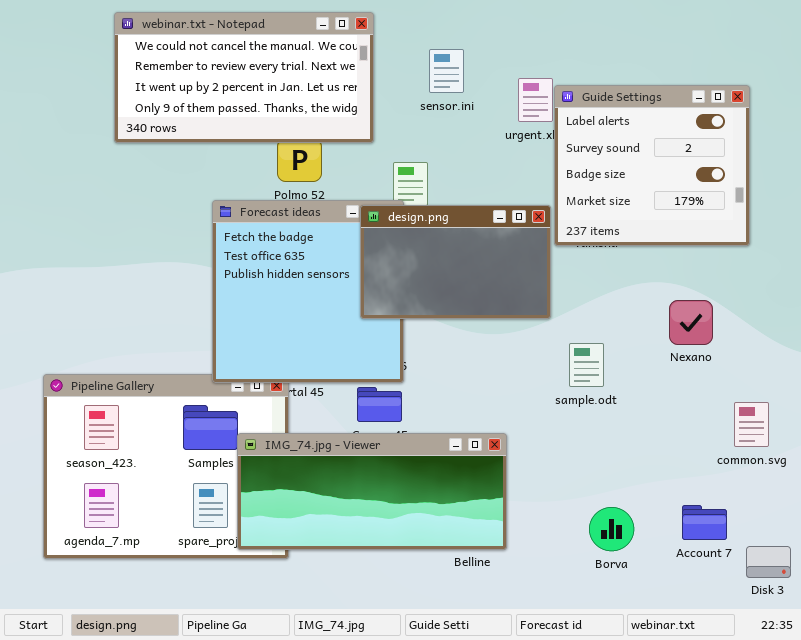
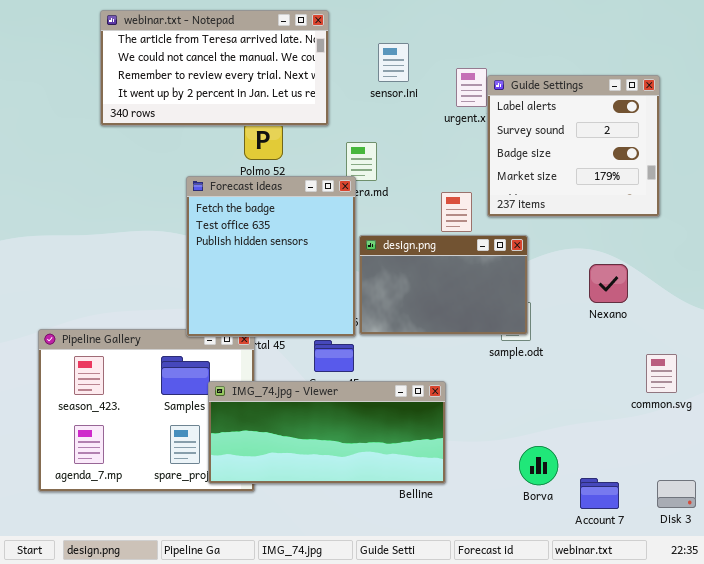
webinar.txt - Notepad: [114,12,374,143] -> [100,10,329,126], scrolled up 1 row
design.png: [360,205,551,319] -> [359,235,528,335], moved
Account 7: [682,505,727,540] -> [580,478,619,509], moved

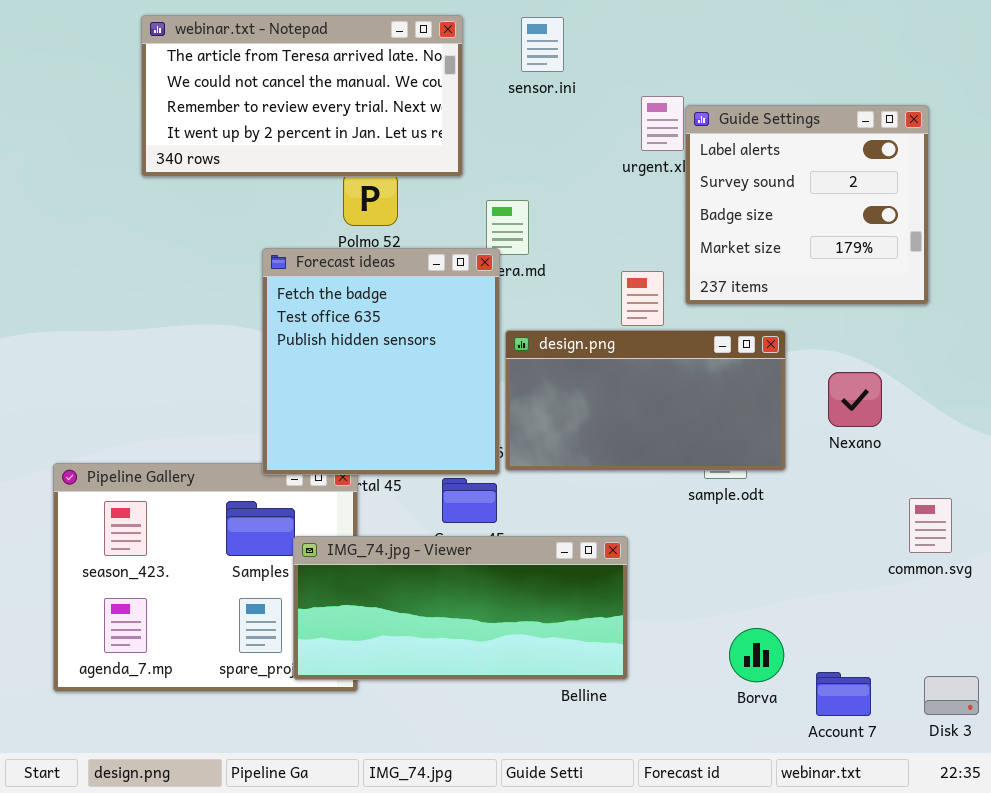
sensor.ini: [378,43,409,82] -> [521,17,564,72], moved
design.png: [359,235,528,335] -> [505,330,786,471], resized

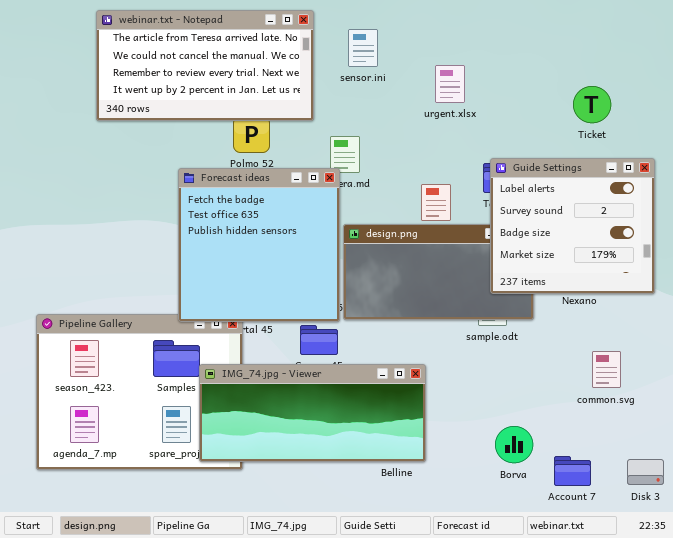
sensor.ini: [521,17,564,72] -> [348,29,378,67], moved
Guide Settings: [685,105,929,305] -> [490,158,655,294], moved
common.svg: [909,498,952,553] -> [592,351,621,388], moved

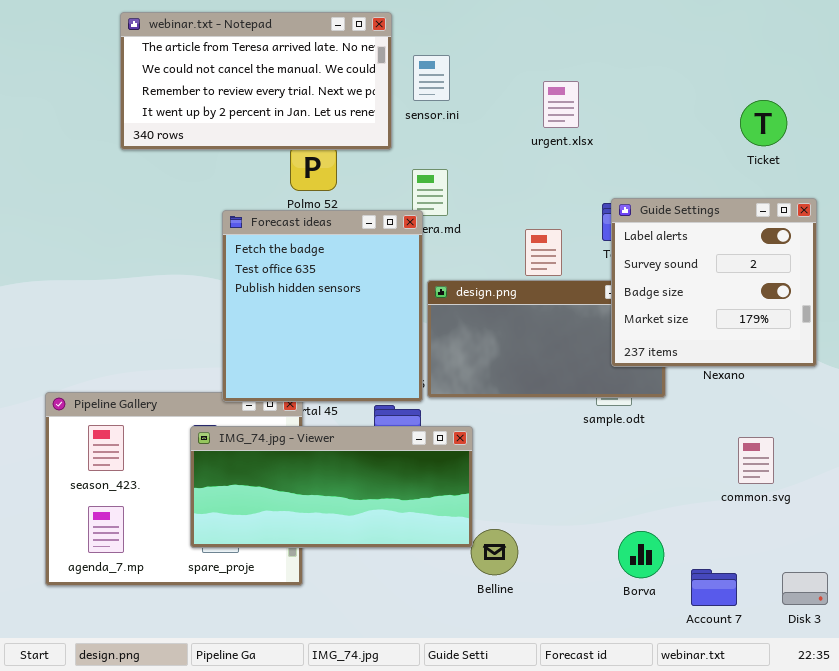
sensor.ini: [348,29,378,67] -> [413,55,450,101], moved
Ticket: [573,86,611,123] -> [740,100,787,146], moved
IMG_74.jpg - Viewer: [199,364,426,462] -> [190,426,473,548], moved

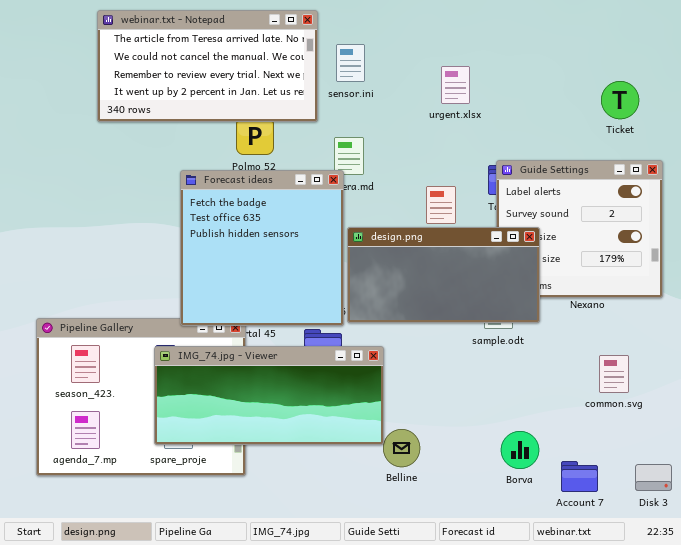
design.png: [427,280,666,398] -> [347,227,540,323], raised

